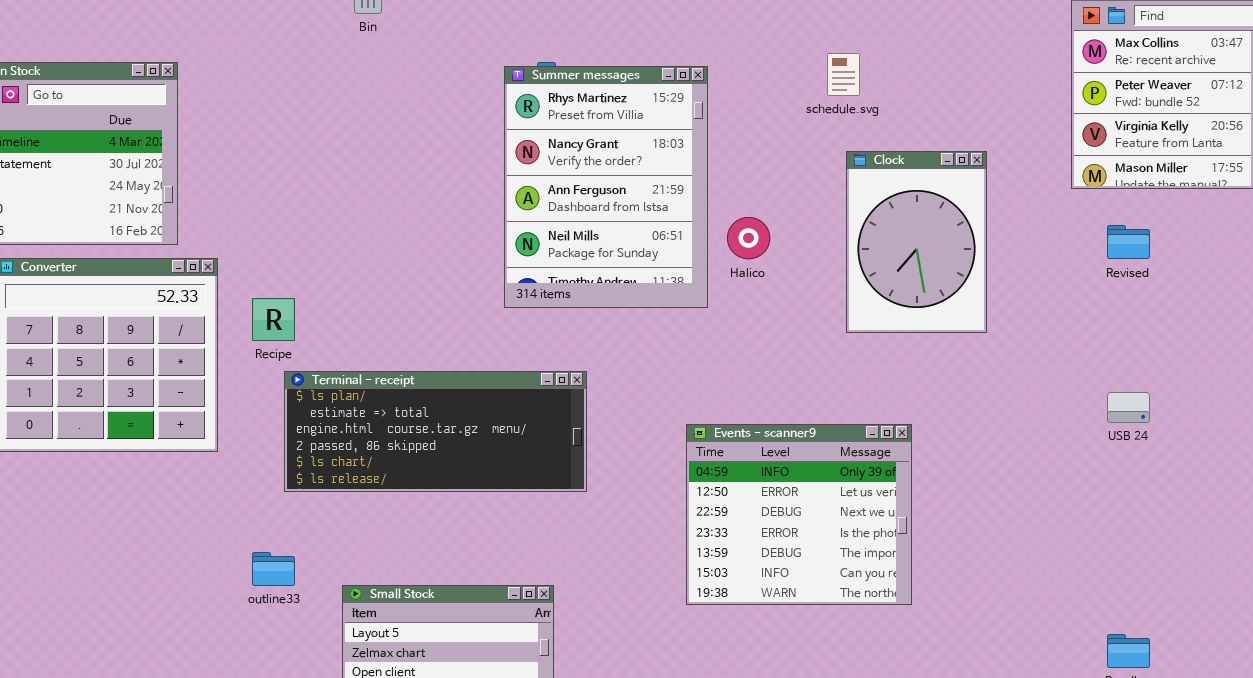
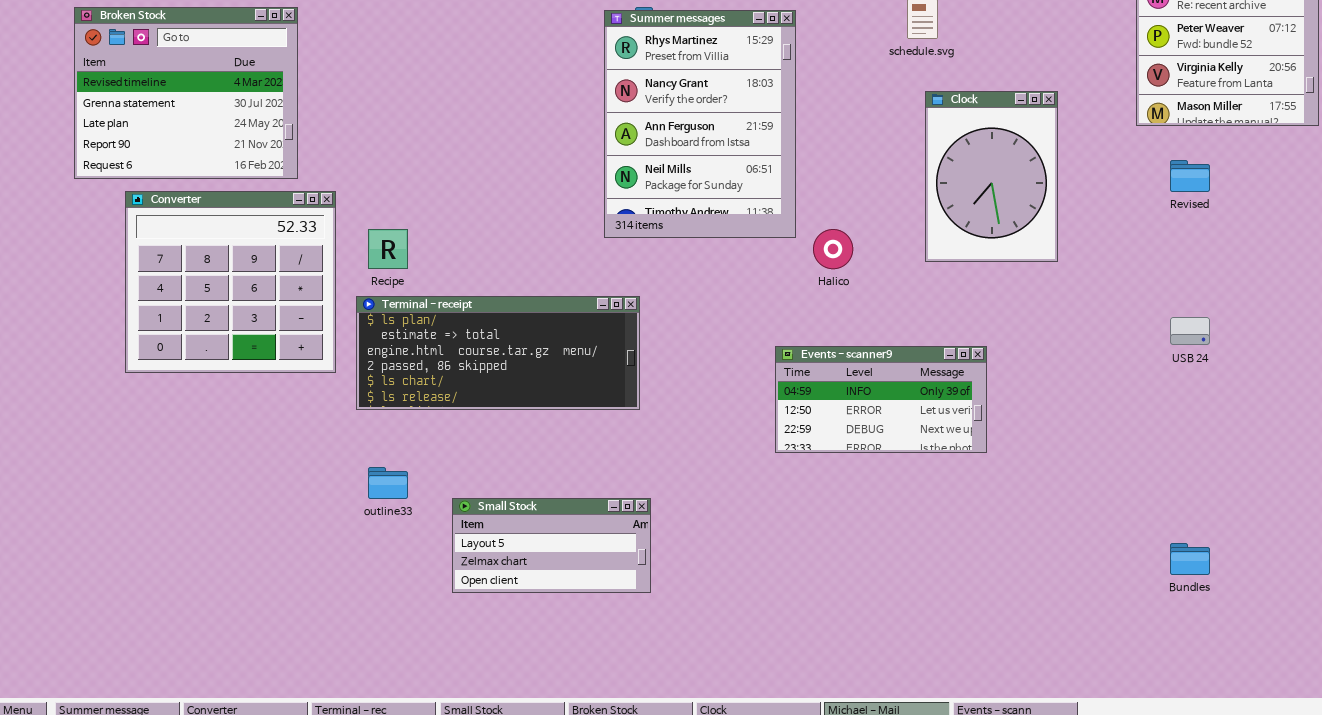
Halico: [727,217,770,259] -> [813,229,853,269], moved
Terminal - receipt: [284,371,587,492] -> [356,296,640,410], moved
Events - scanner9: [686,424,912,605] -> [775,346,987,453], resized

